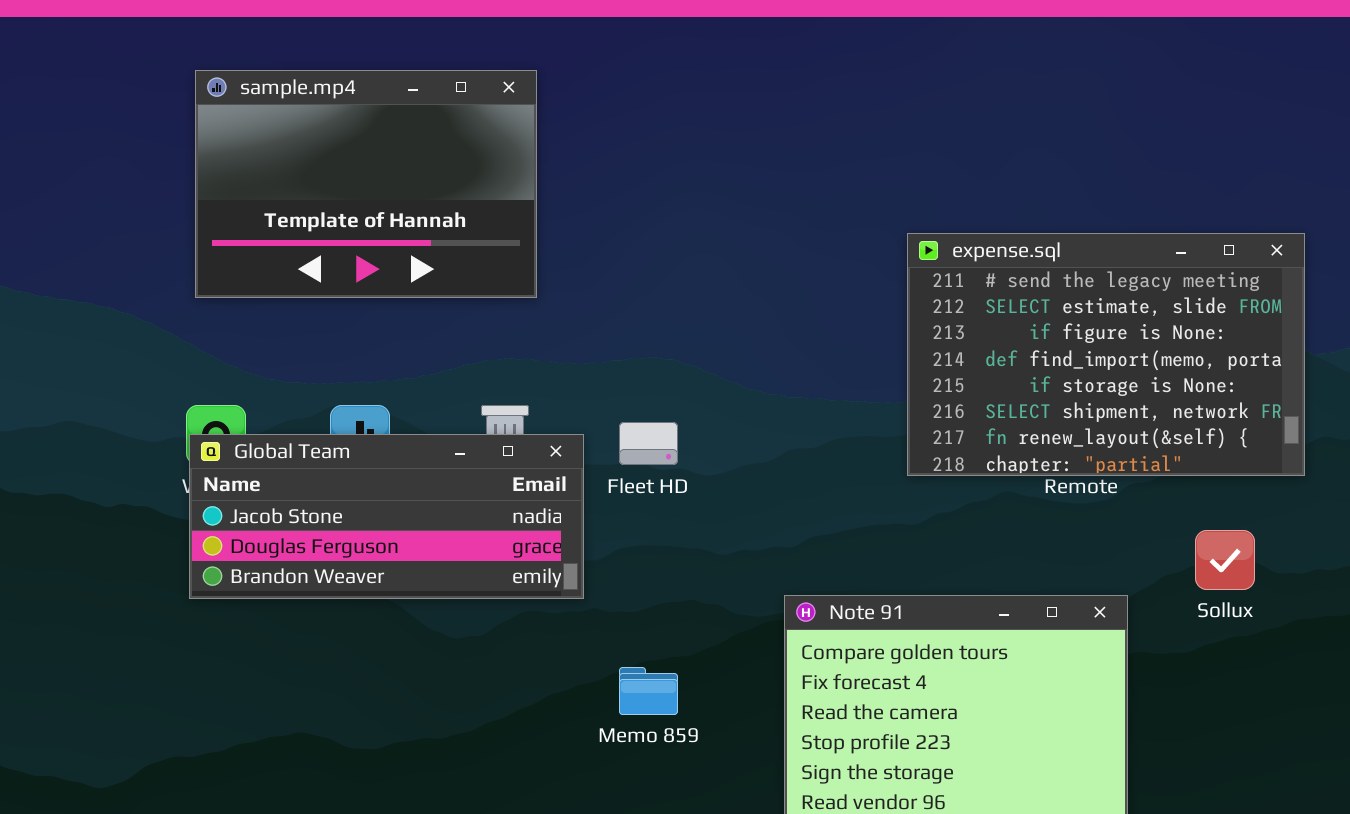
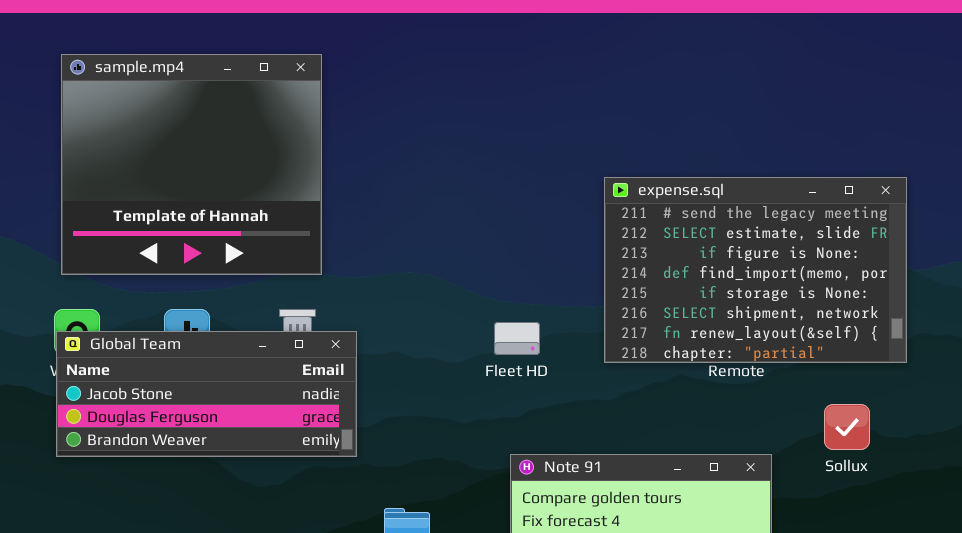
sample.mp4: [195,70,537,298] -> [61,54,322,275], resized
Fleet HD: [619,422,678,465] -> [494,322,540,355], moved

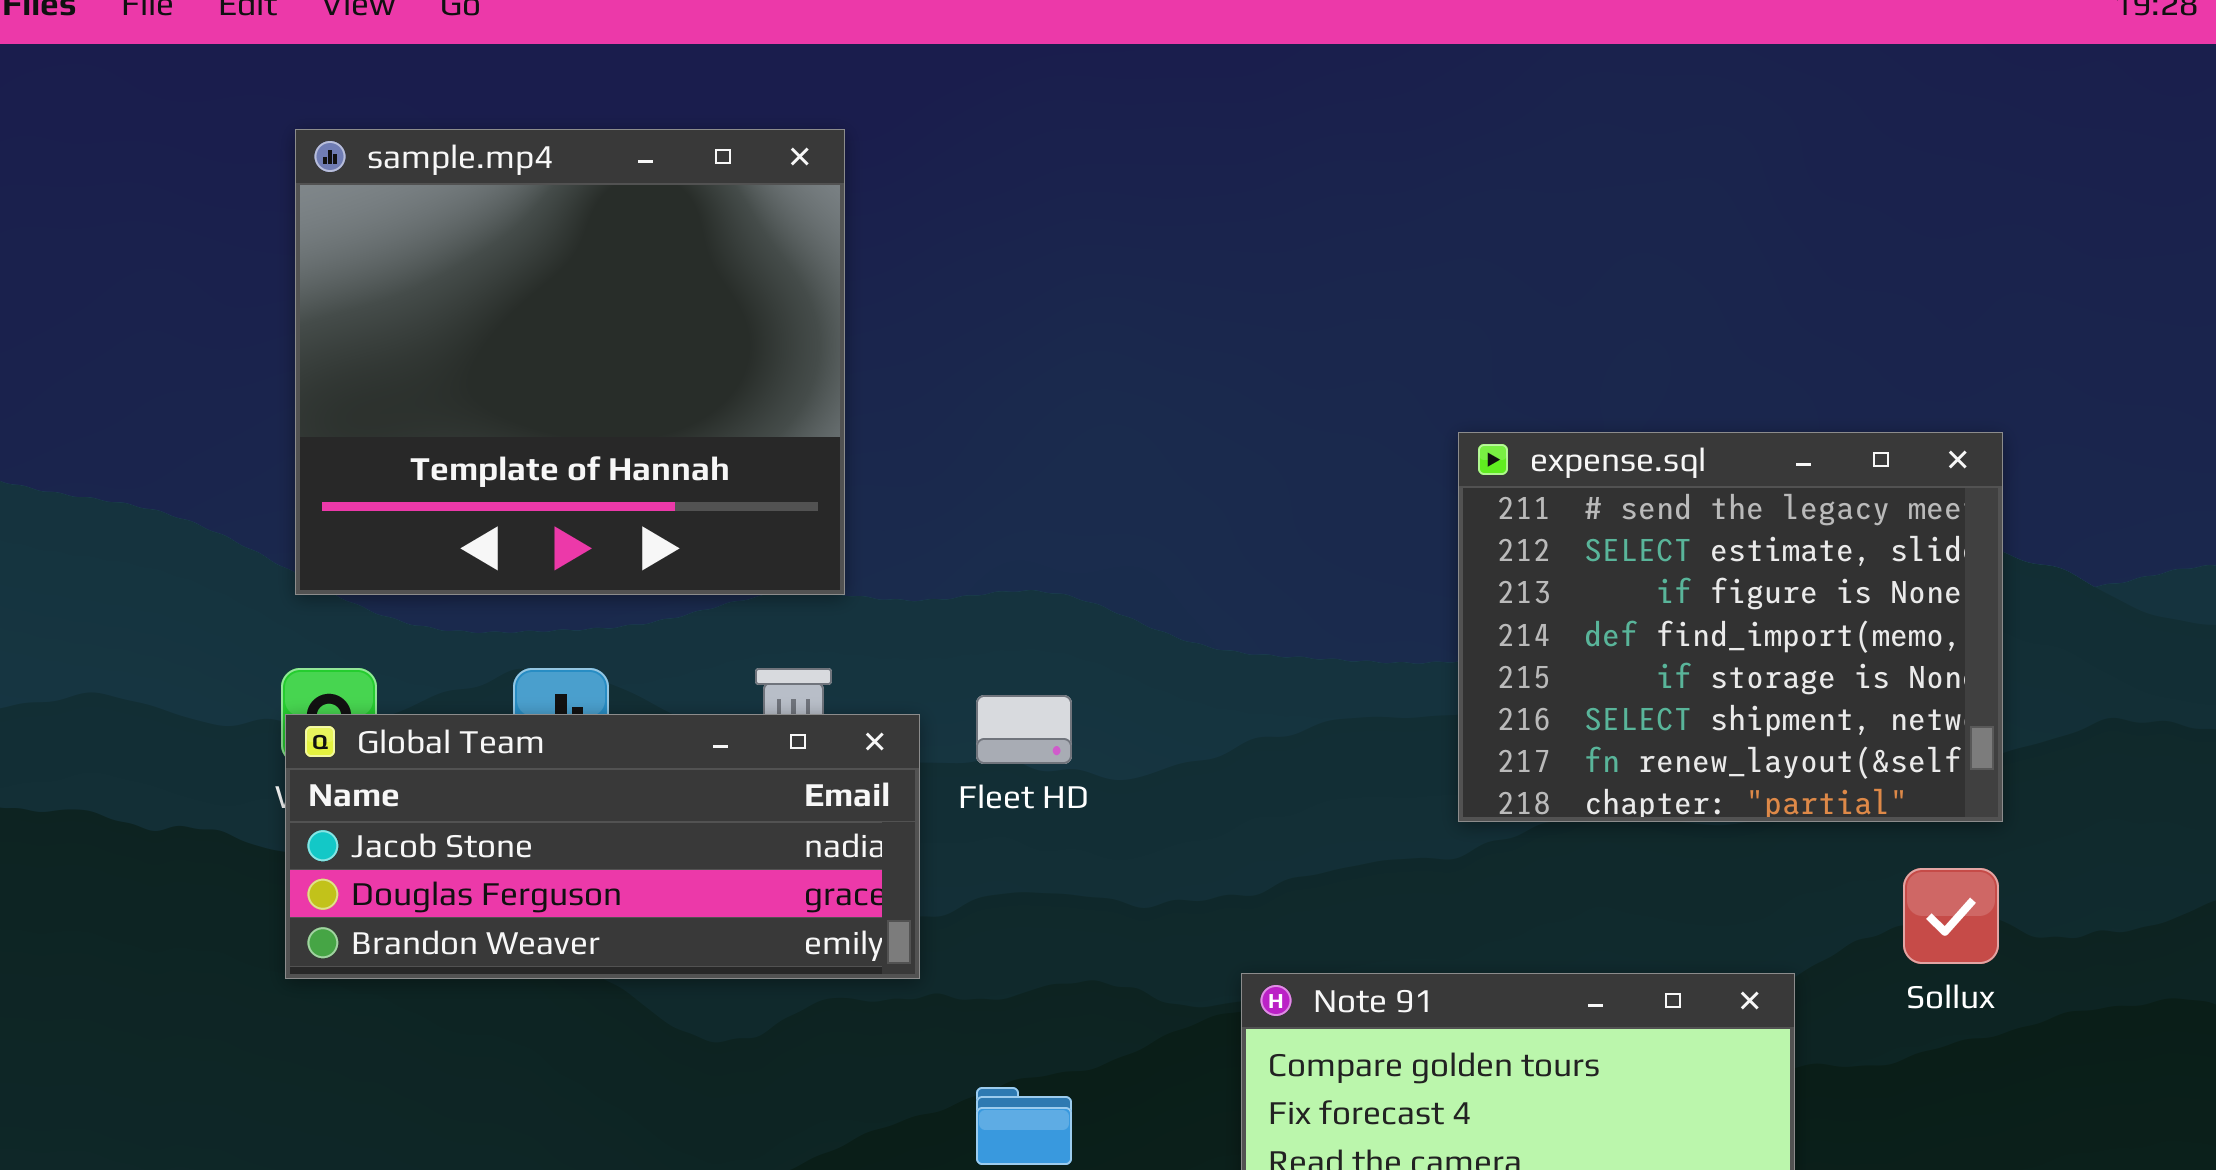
expense.sql: [604,177,907,363] -> [1458,432,2003,822], moved, resized
Fleet HD: [494,322,540,355] -> [976,695,1072,764], moved

